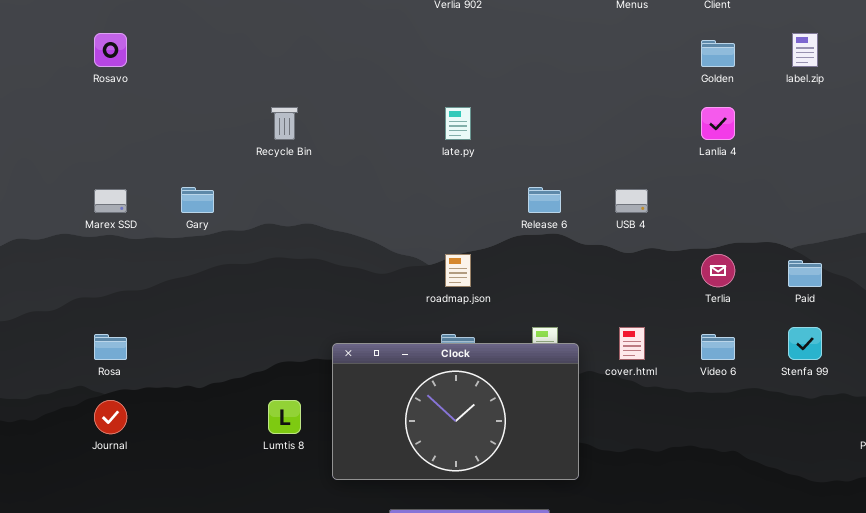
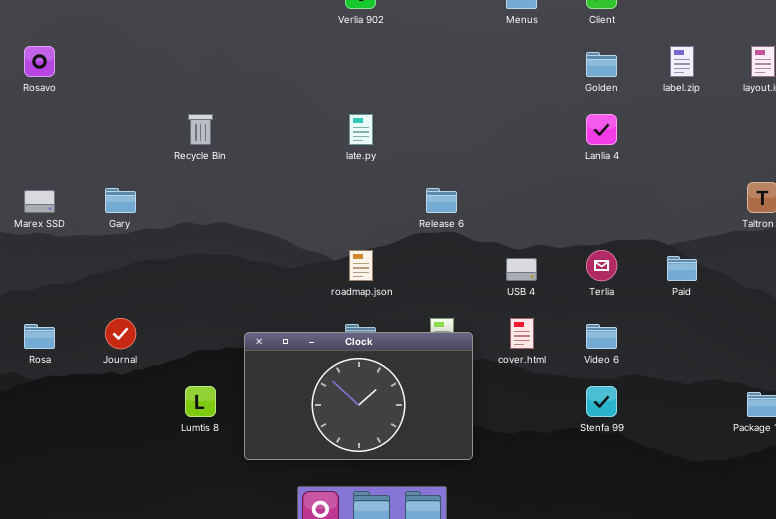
USB 4: [615,189,648,213] -> [506,258,537,281], moved
Stenfa 99: [788,327,822,360] -> [586,386,617,417], moved
Journal: [94,400,127,434] -> [105,318,136,349], moved

